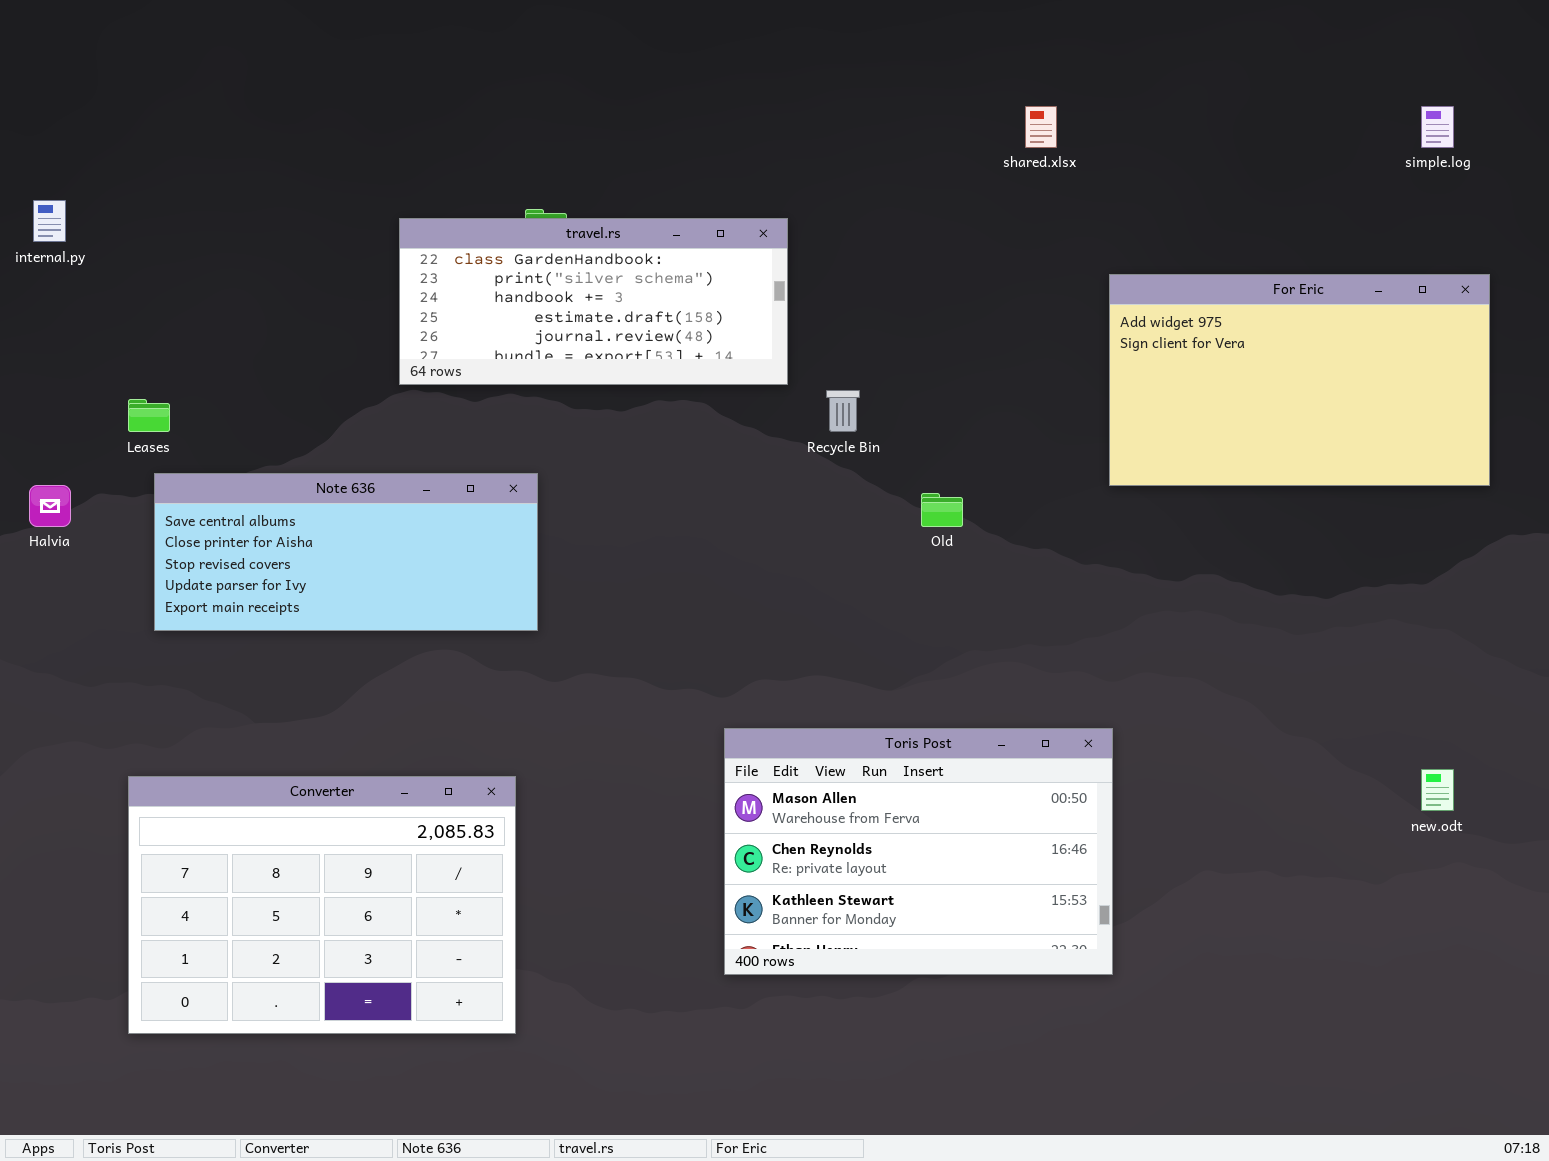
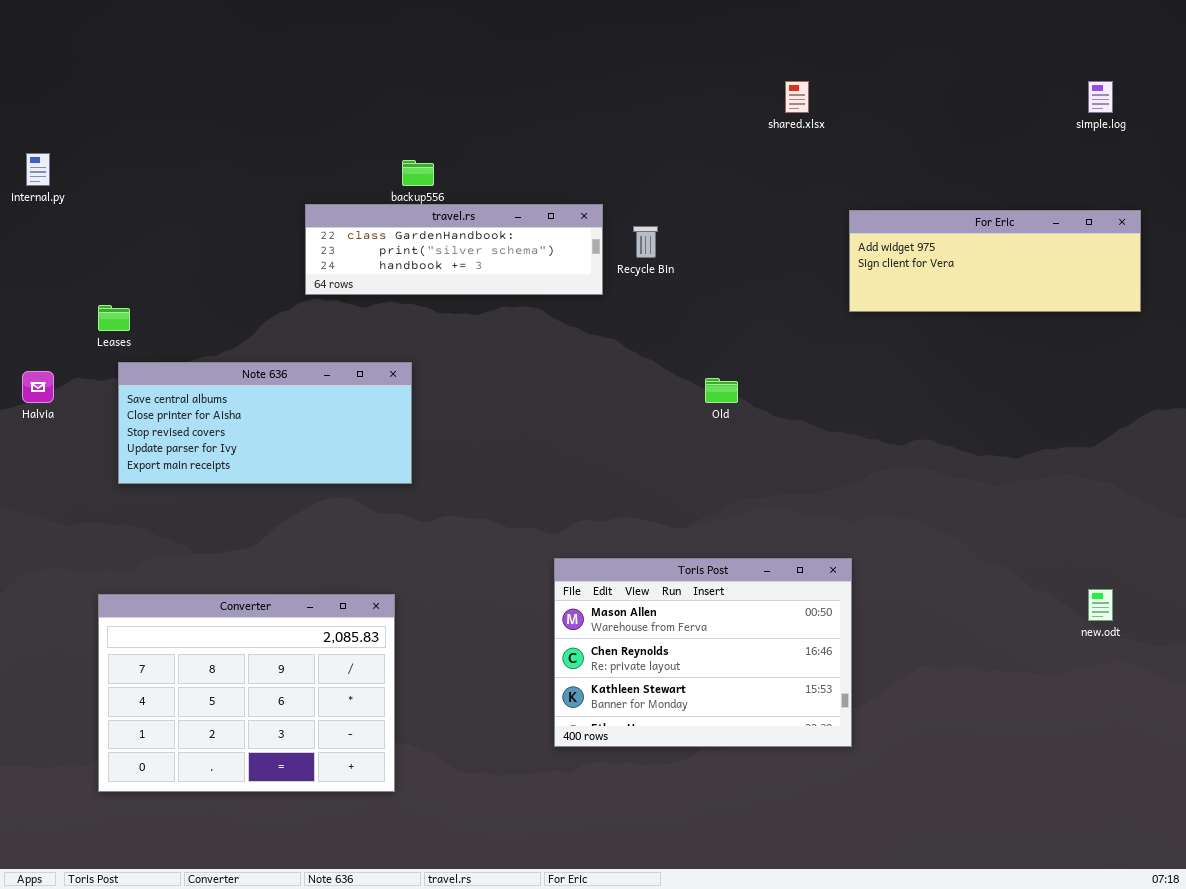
travel.rs: [399,218,788,385] -> [305,204,603,295], resized
For Eric: [1109,274,1490,486] -> [849,210,1141,312], resized
Recycle Bin: [826,390,860,432] -> [633,226,658,258], moved

